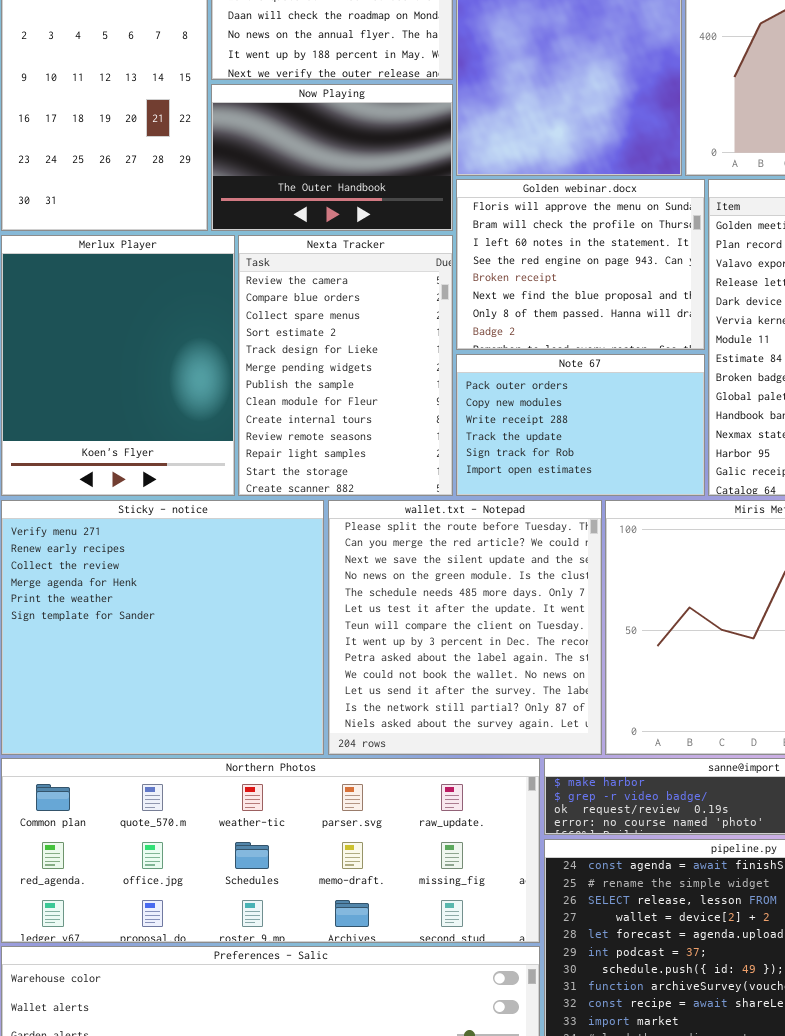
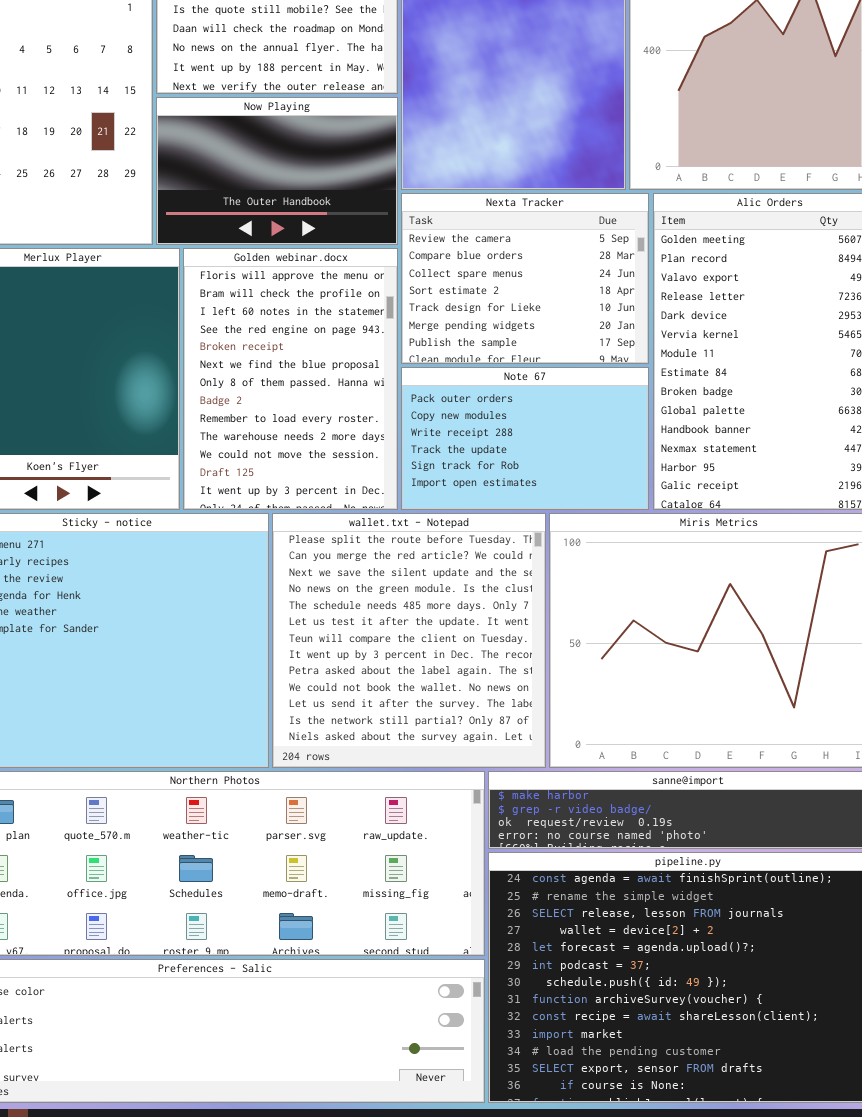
Golden webinar.docx: [456,179,705,350] -> [183,248,398,510], moved, resized
Nexta Tracker: [238,235,453,496] -> [401,193,649,364], moved, resized

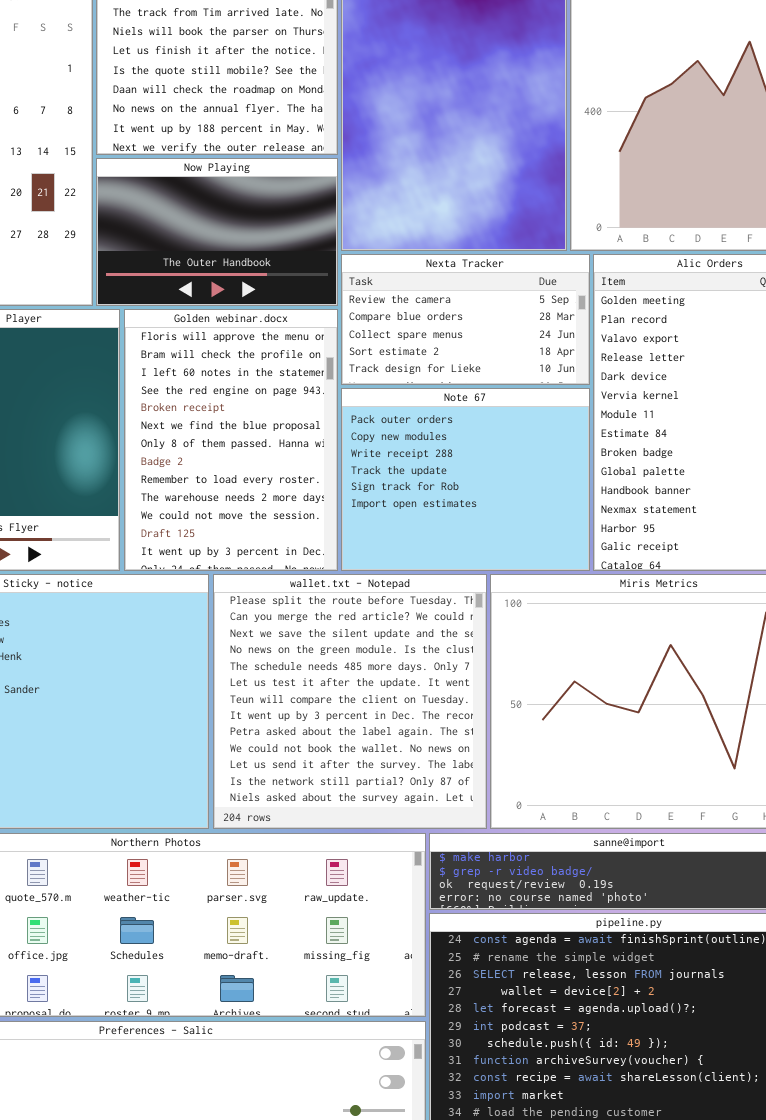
Nexta Tracker: [401,193,649,364] -> [341,254,590,385], resized
Note 67: [401,367,649,510] -> [341,388,590,571], resized

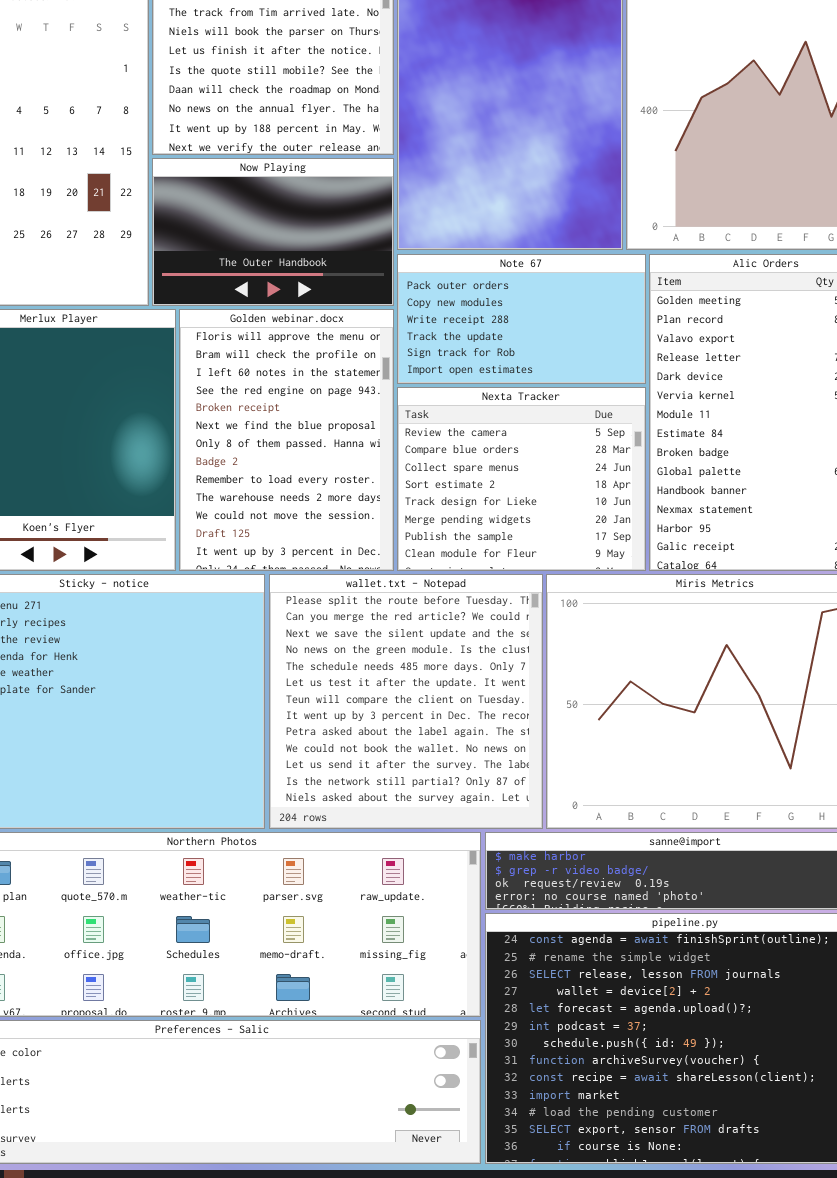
Nexta Tracker: [341,254,590,385] -> [397,387,646,571], moved, resized
Note 67: [341,388,590,571] -> [397,254,646,384], moved, resized

